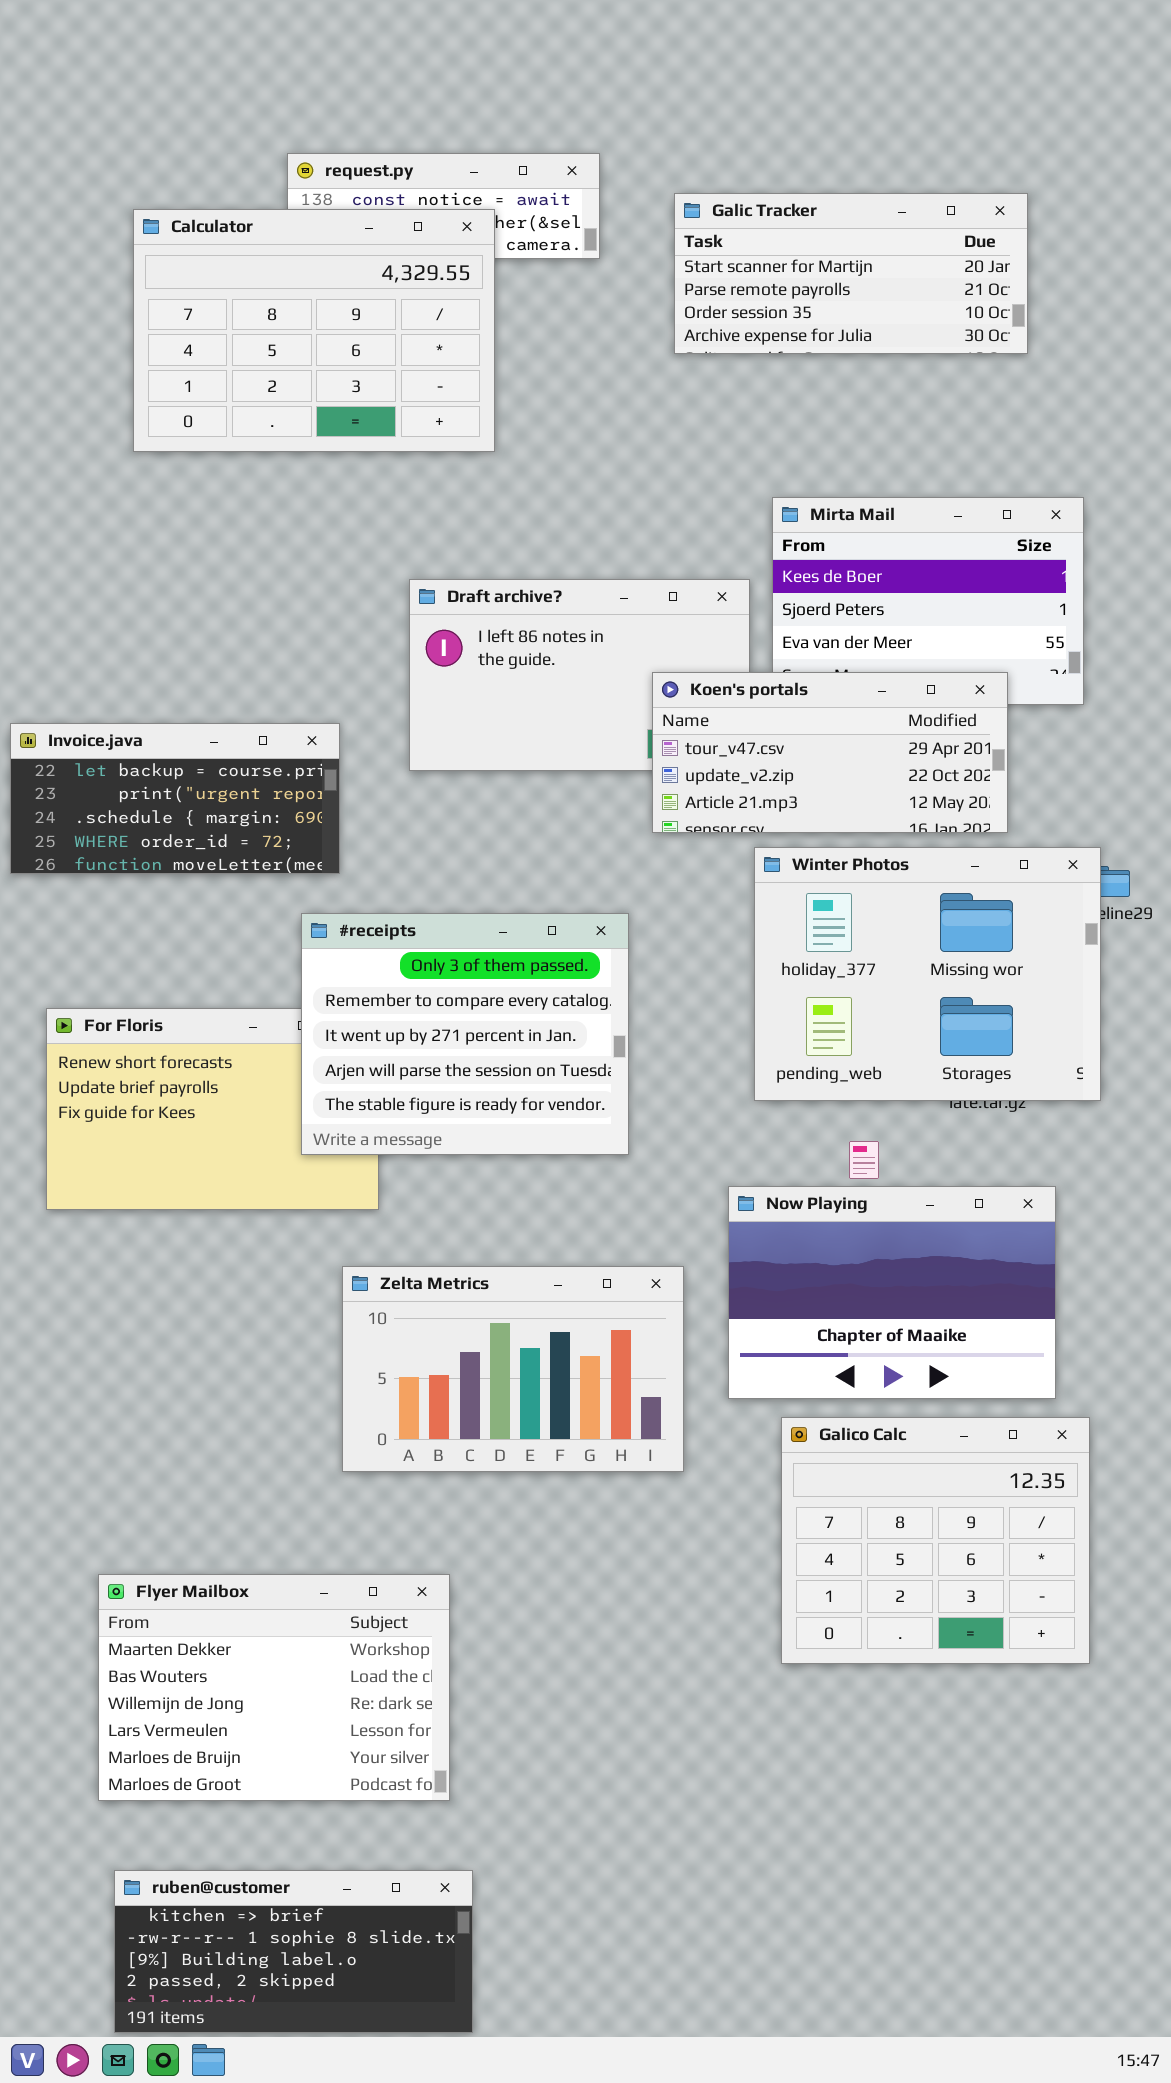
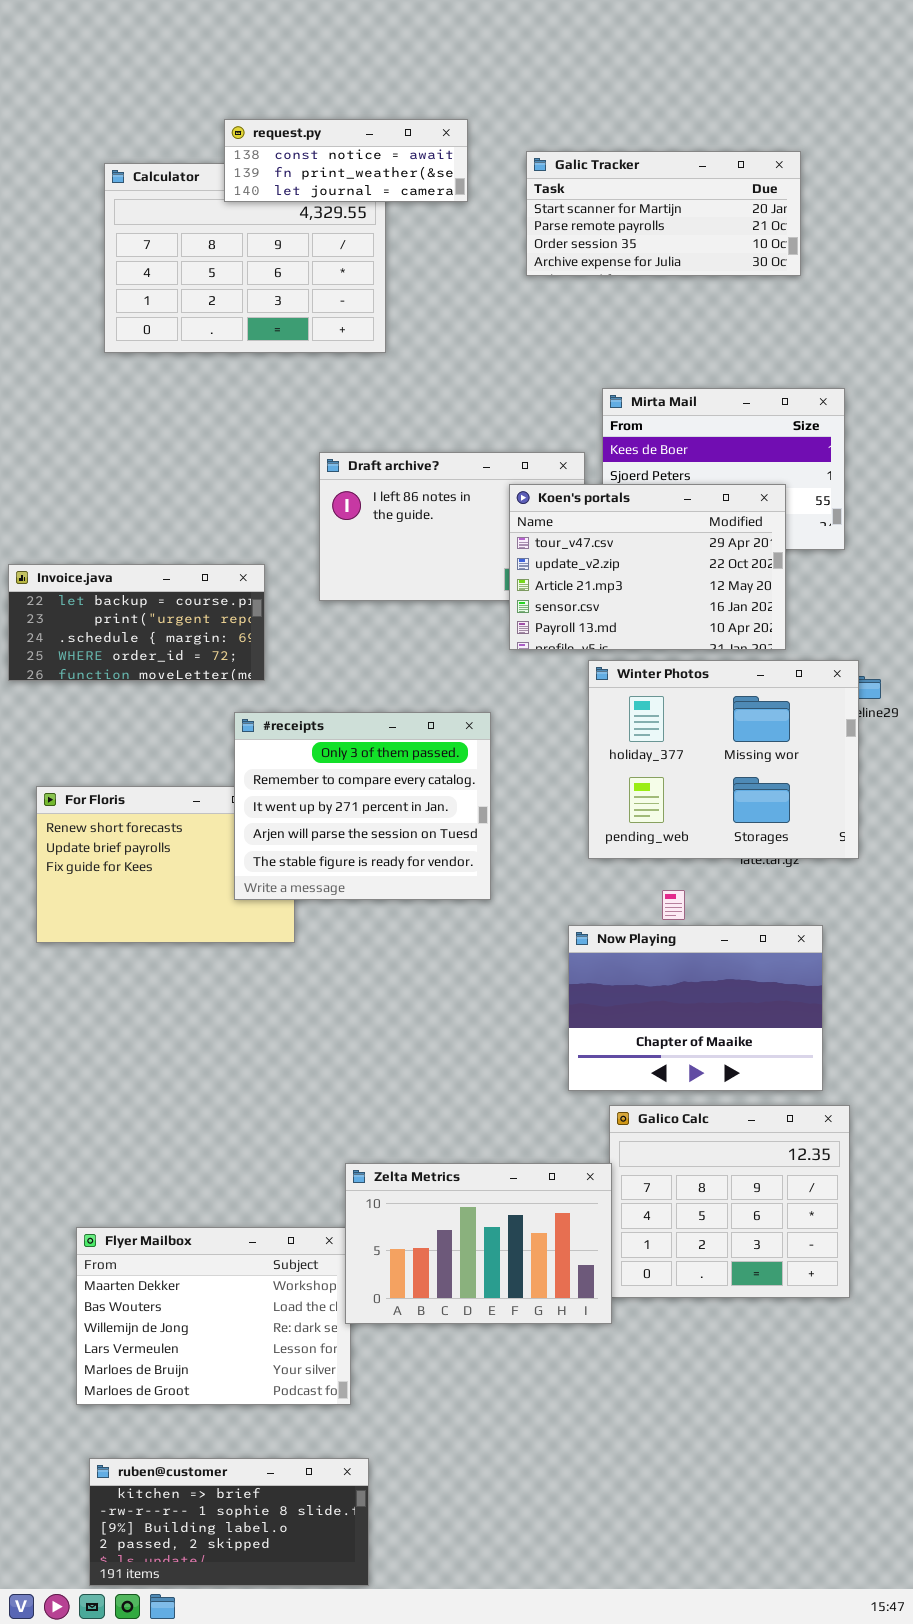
request.py: [287,153,600,259] -> [224,119,468,202], raised
Koen's portals: [652,672,1008,833] -> [509,484,786,650], resized
Zelta Metrics: [342,1266,684,1472] -> [345,1163,612,1324], moved

